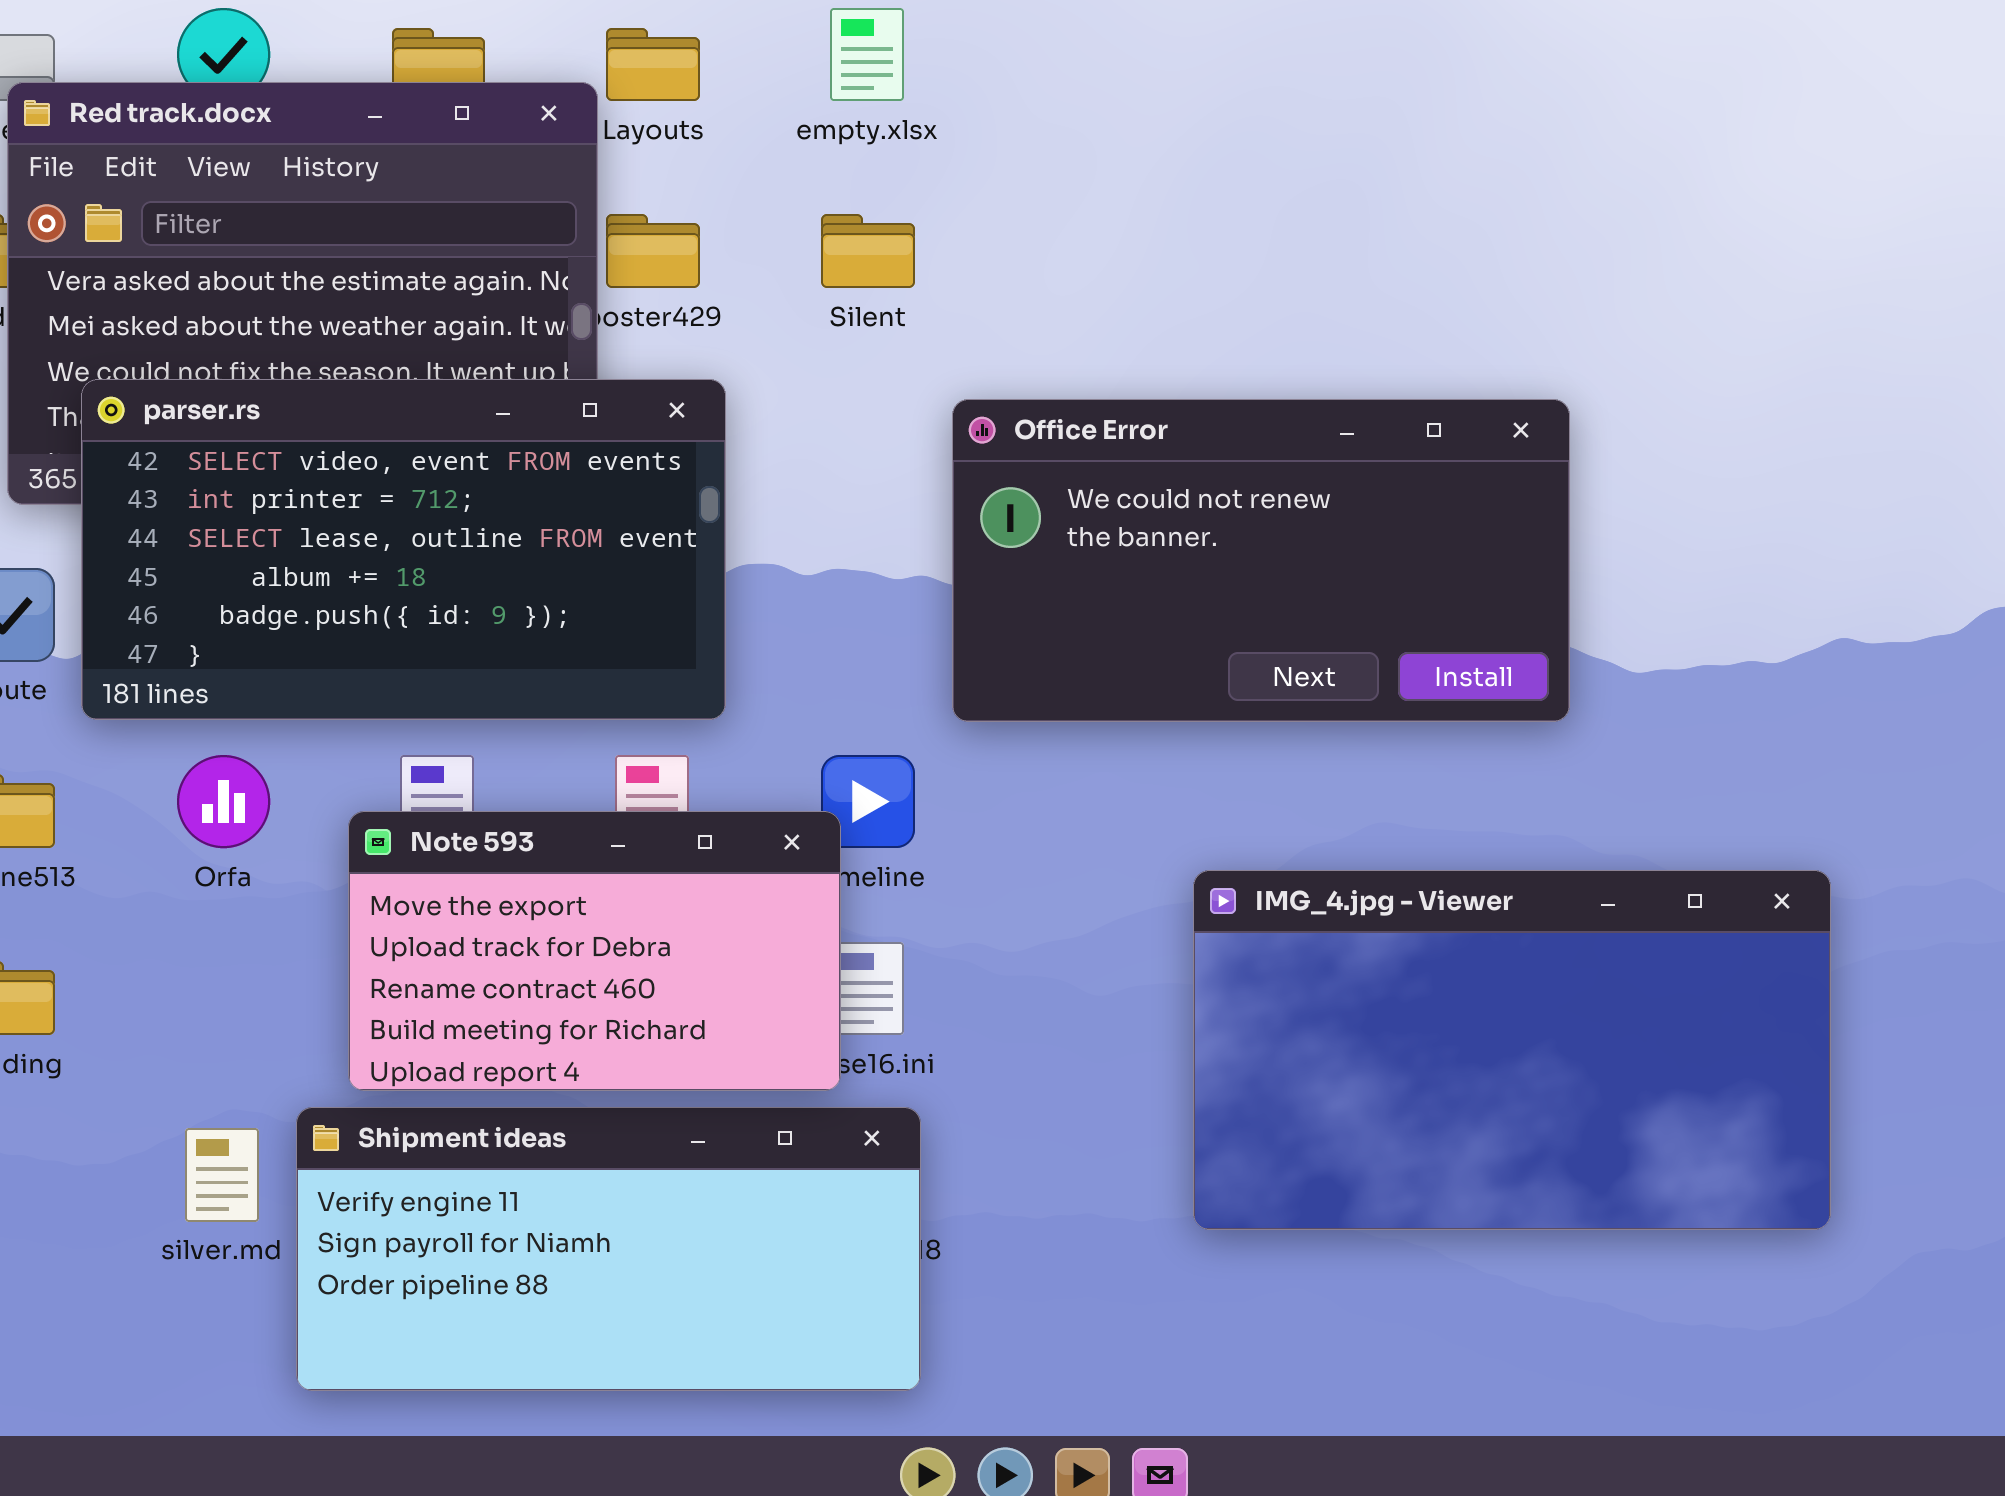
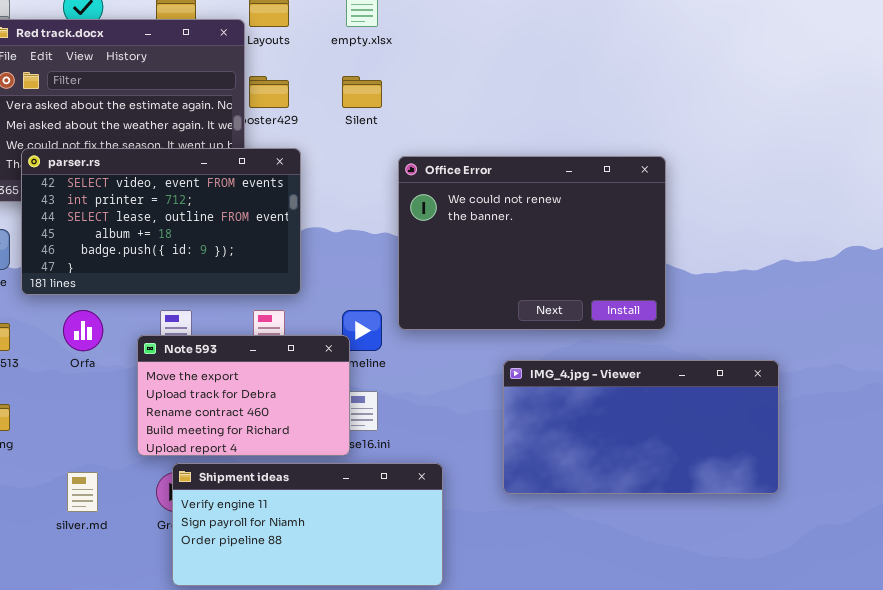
Office Error: [952,399,1570,722] -> [398,156,666,330], resized
IMG_4.jpg - Viewer: [1193,870,1831,1230] -> [503,360,779,494], resized
Shipment ideas: [296,1107,921,1391] -> [172,463,443,586], moved

